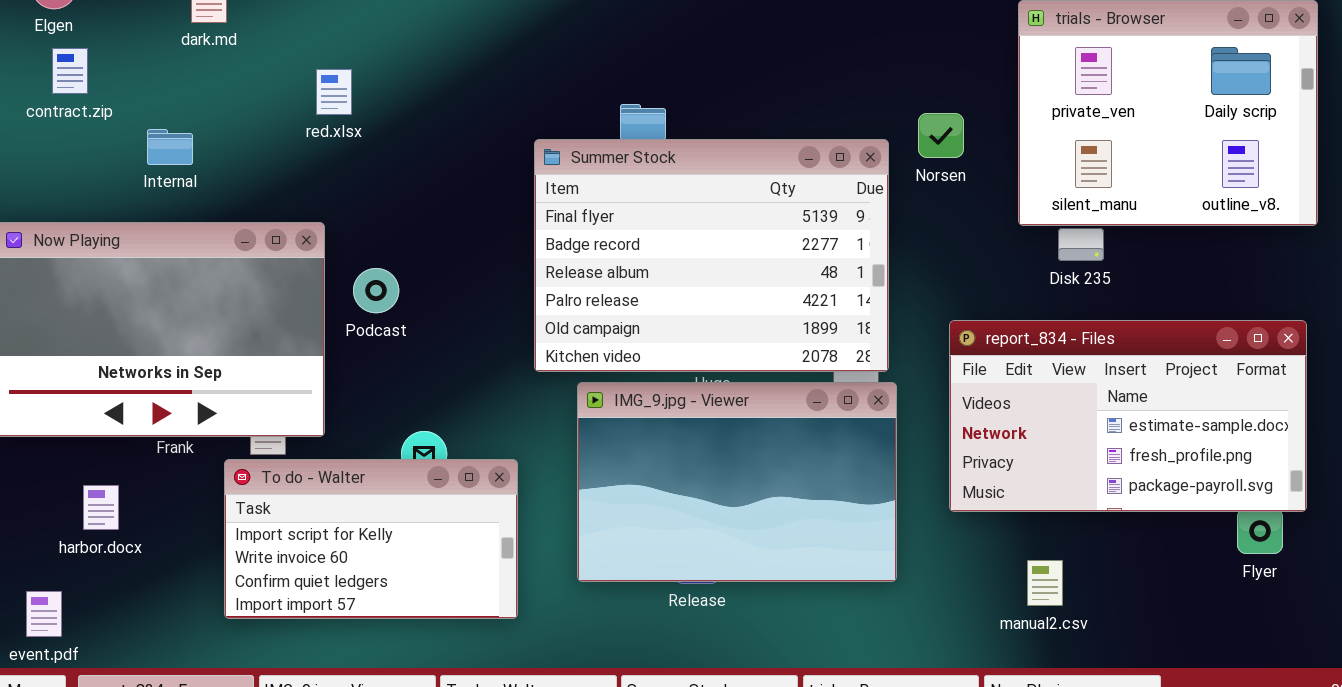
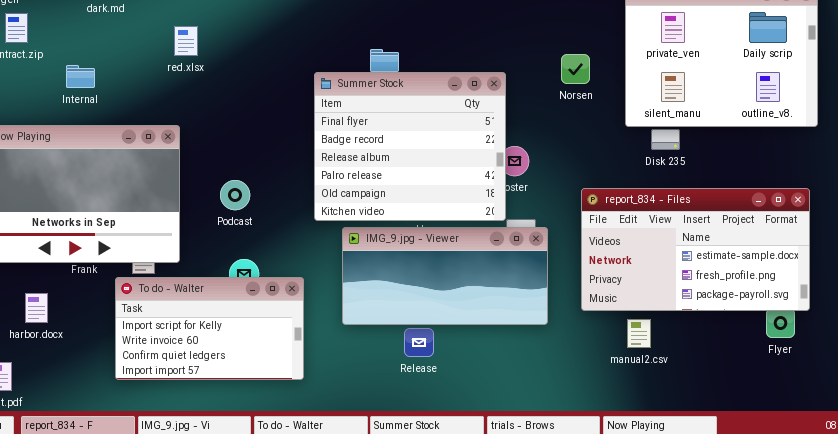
Summer Stock: [534,139,889,372] -> [314,72,506,221], resized
Podcast: [353,268,399,313] -> [220,180,250,210], moved
IMG_9.jpg - Viewer: [577,382,897,582] -> [342,227,548,325], resized
manual2.csv: [1027,560,1063,606] -> [627,319,651,348], moved

